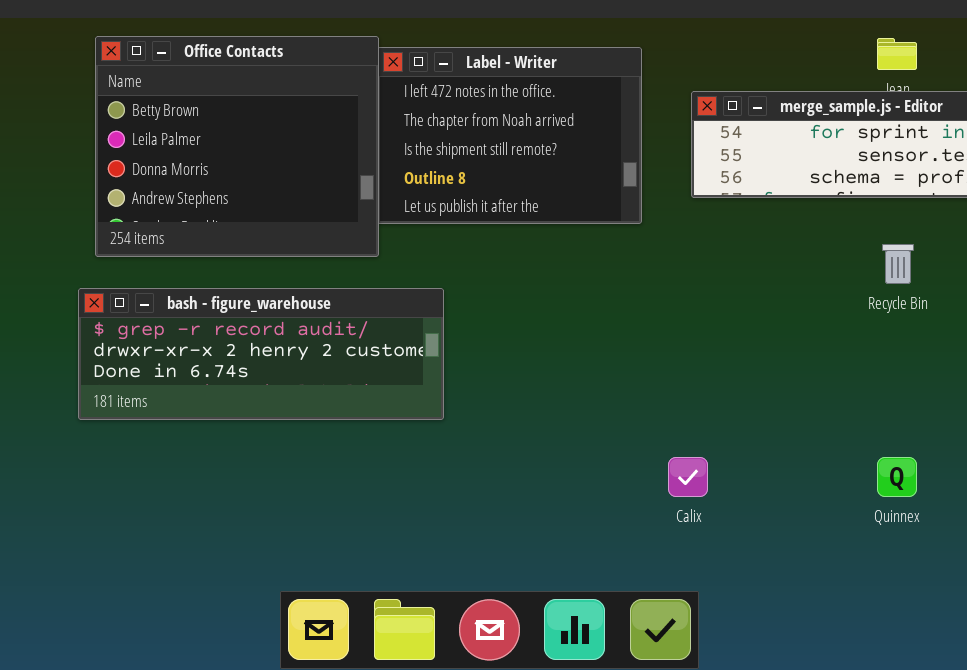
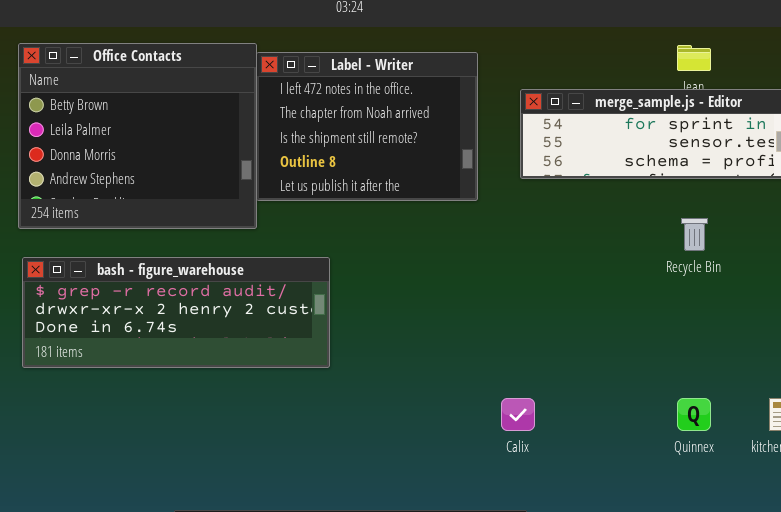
bash - figure_warehouse: [78,288,444,420] -> [22,257,330,368], moved

